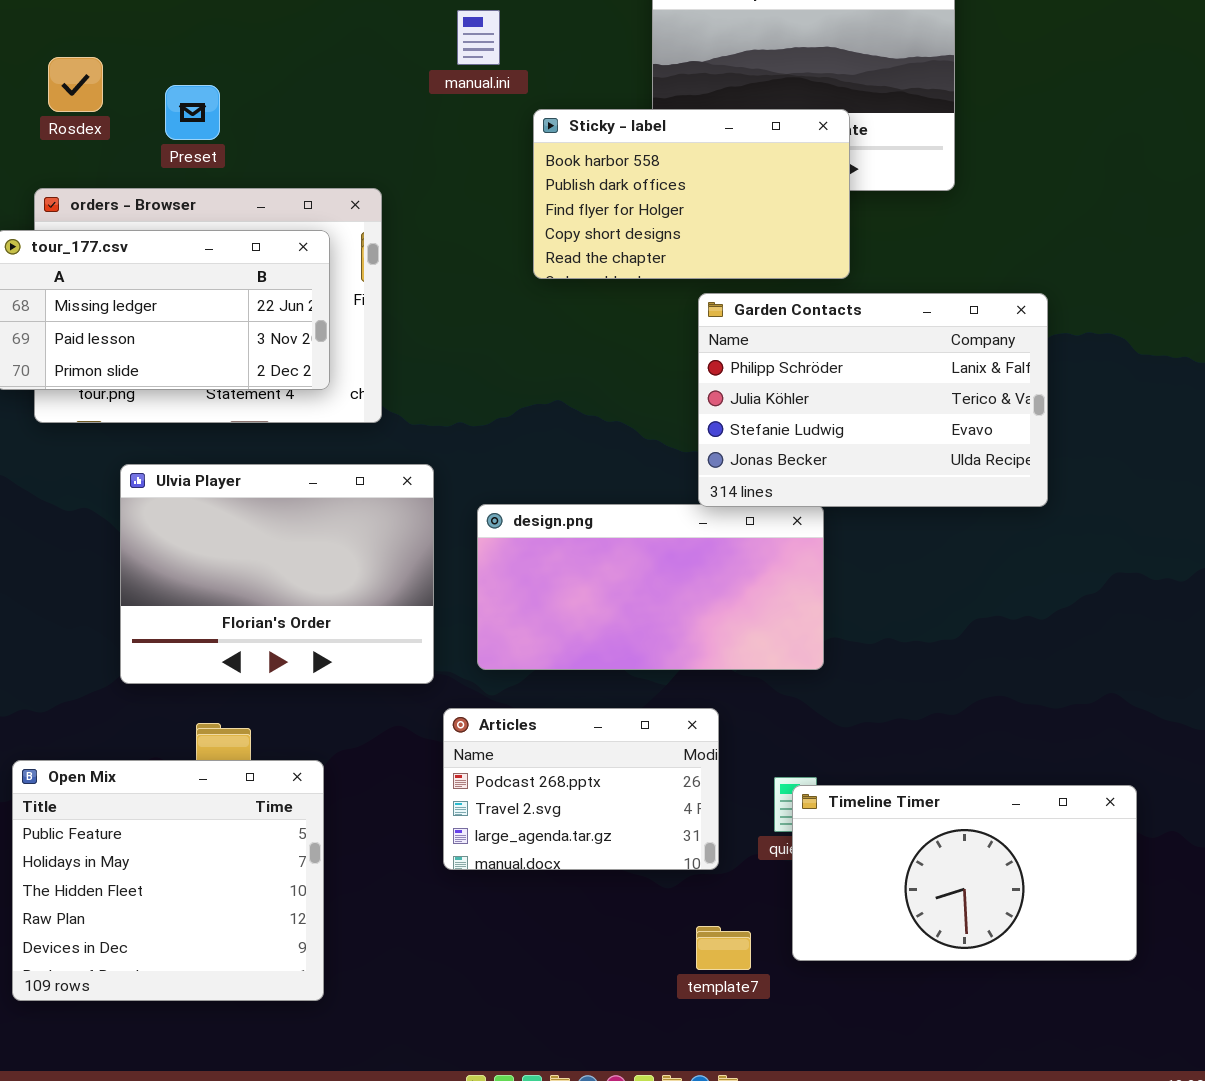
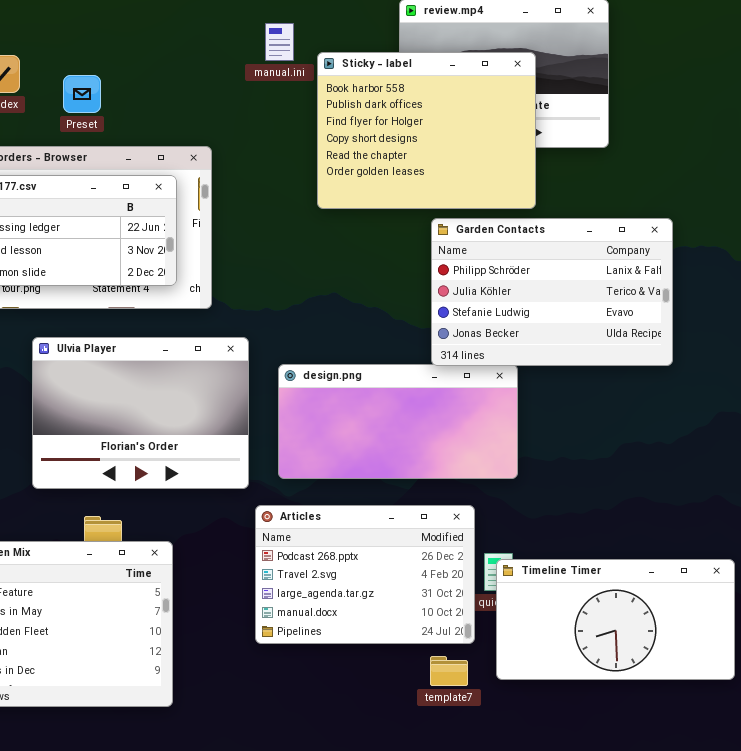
Sticky - label: [533,109,850,279] -> [317,52,536,209], resized
Articles: [443,708,719,870] -> [255,505,475,644], resized

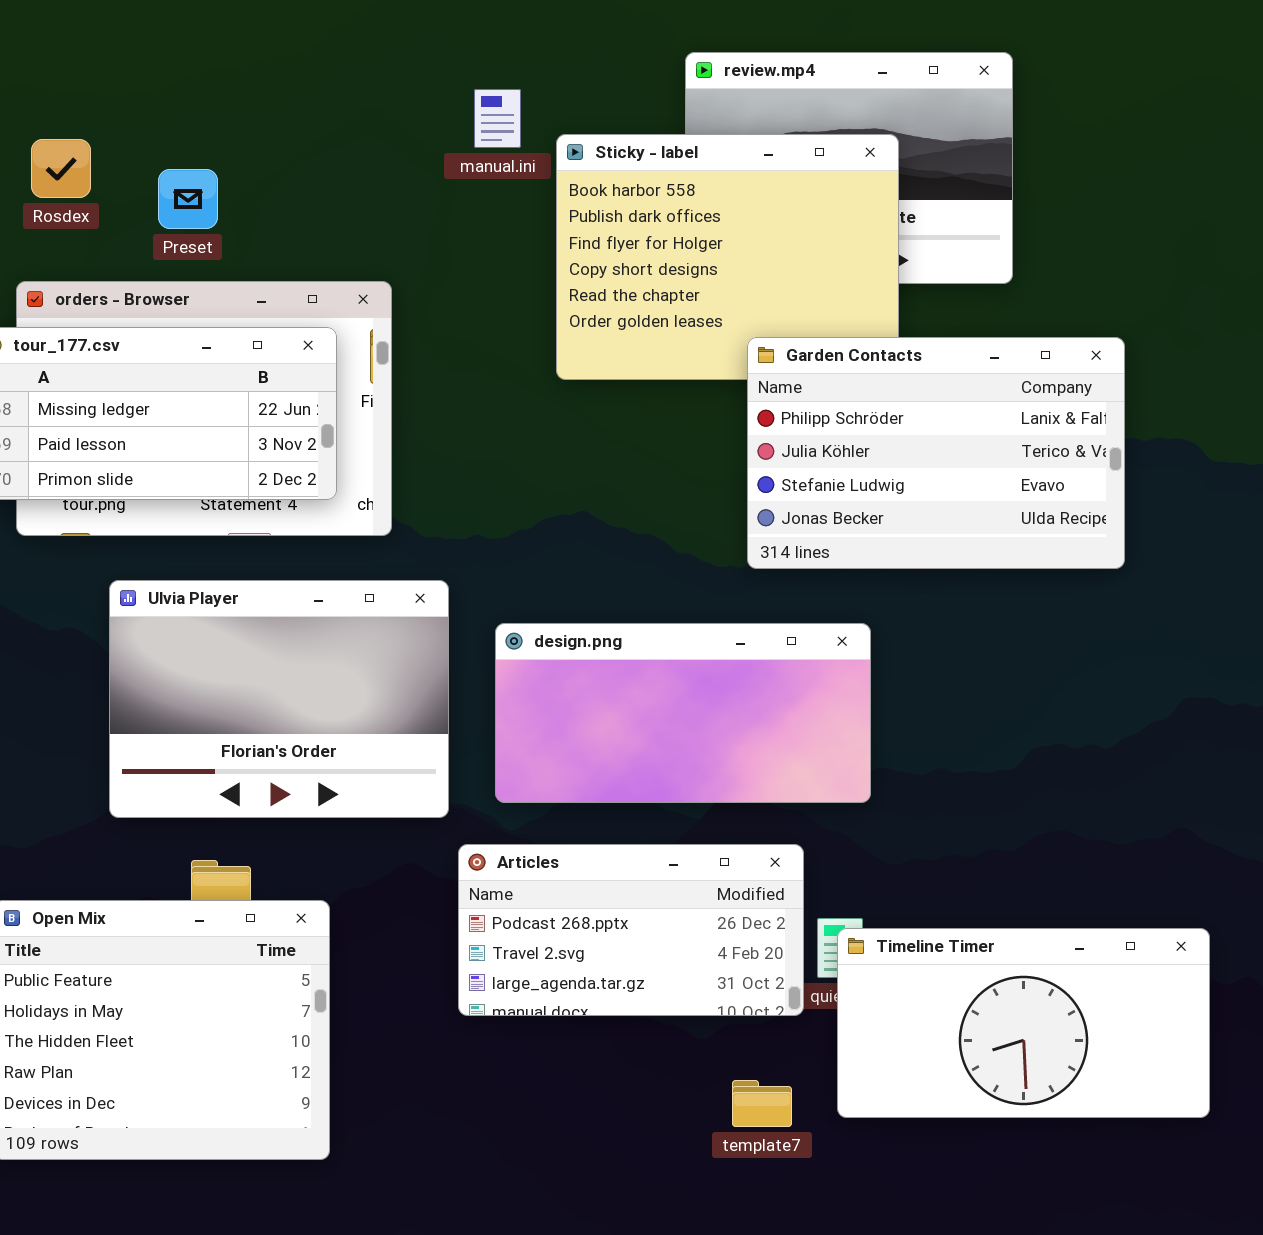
Garden Contacts: [431,218,673,366] -> [747,337,1125,569], moved
Articles: [255,505,475,644] -> [458,844,804,1016], resized

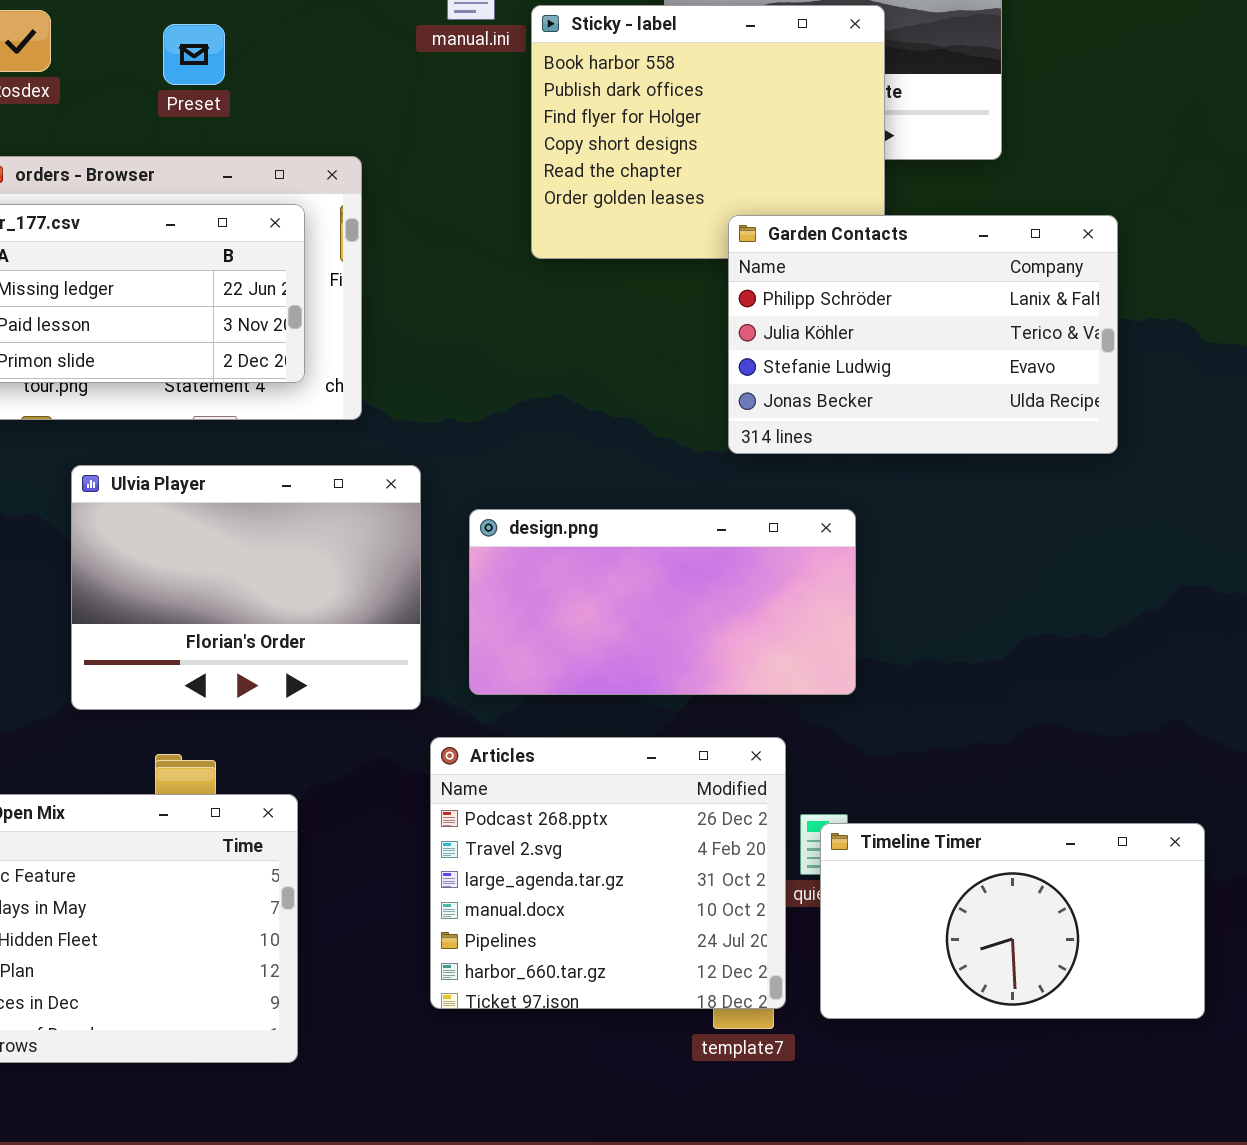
Preset: [158,169,218,229] -> [163,24,225,85], moved
Articles: [458,844,804,1016] -> [430,737,786,1009], resized

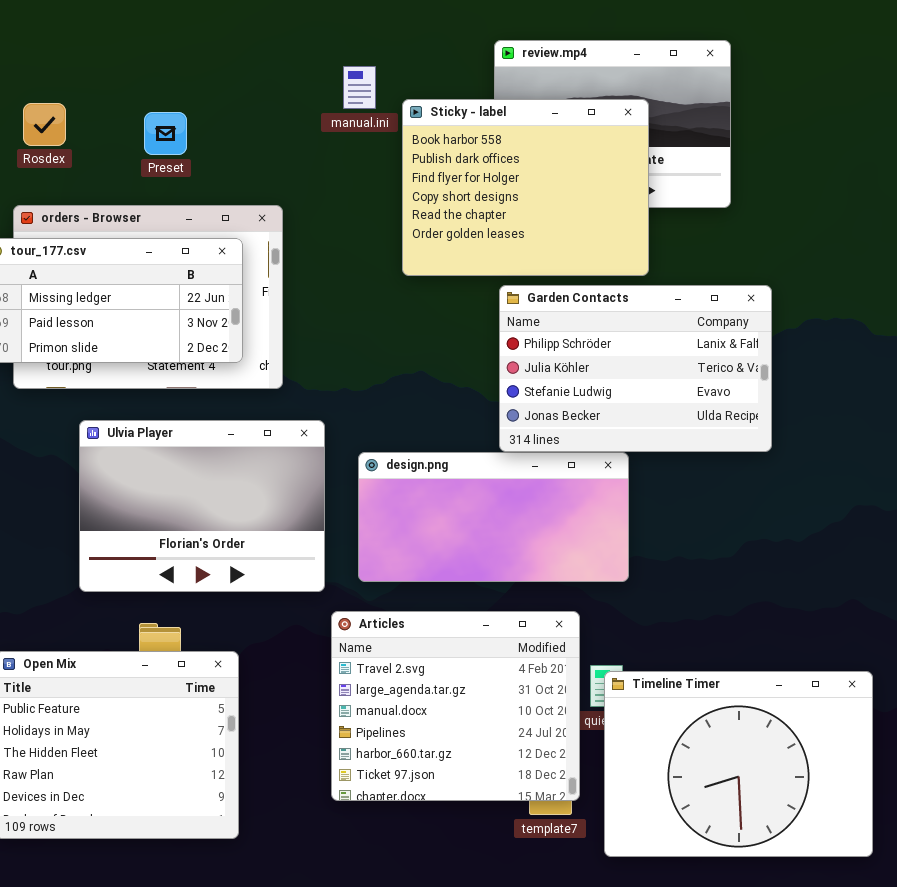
Garden Contacts: [728,215,1118,454] -> [499,285,772,452], moved
Articles: [430,737,786,1009] -> [331,611,580,801], scrolled down 1 row
Timeline Timer: [820,823,1205,1019] -> [604,671,873,857], resized

